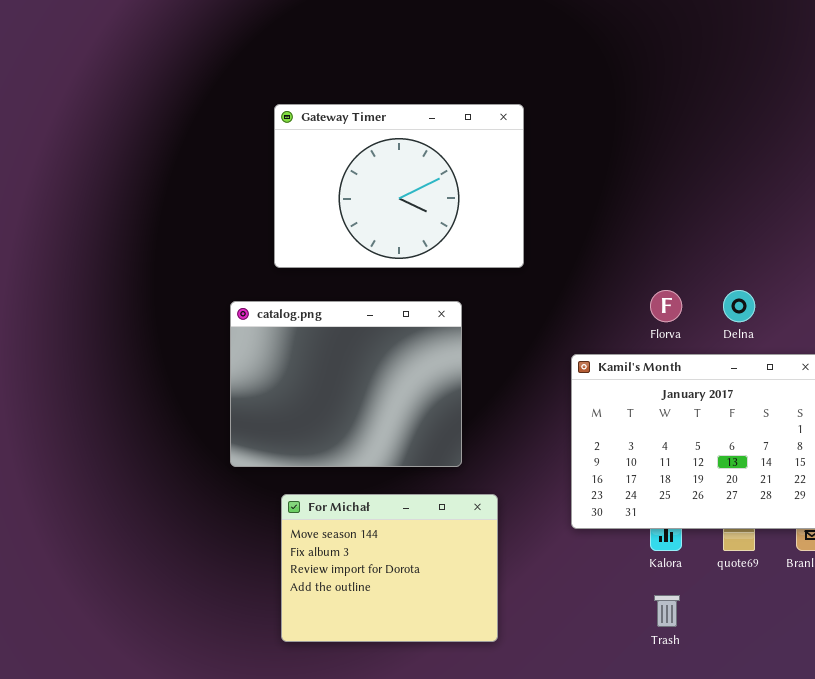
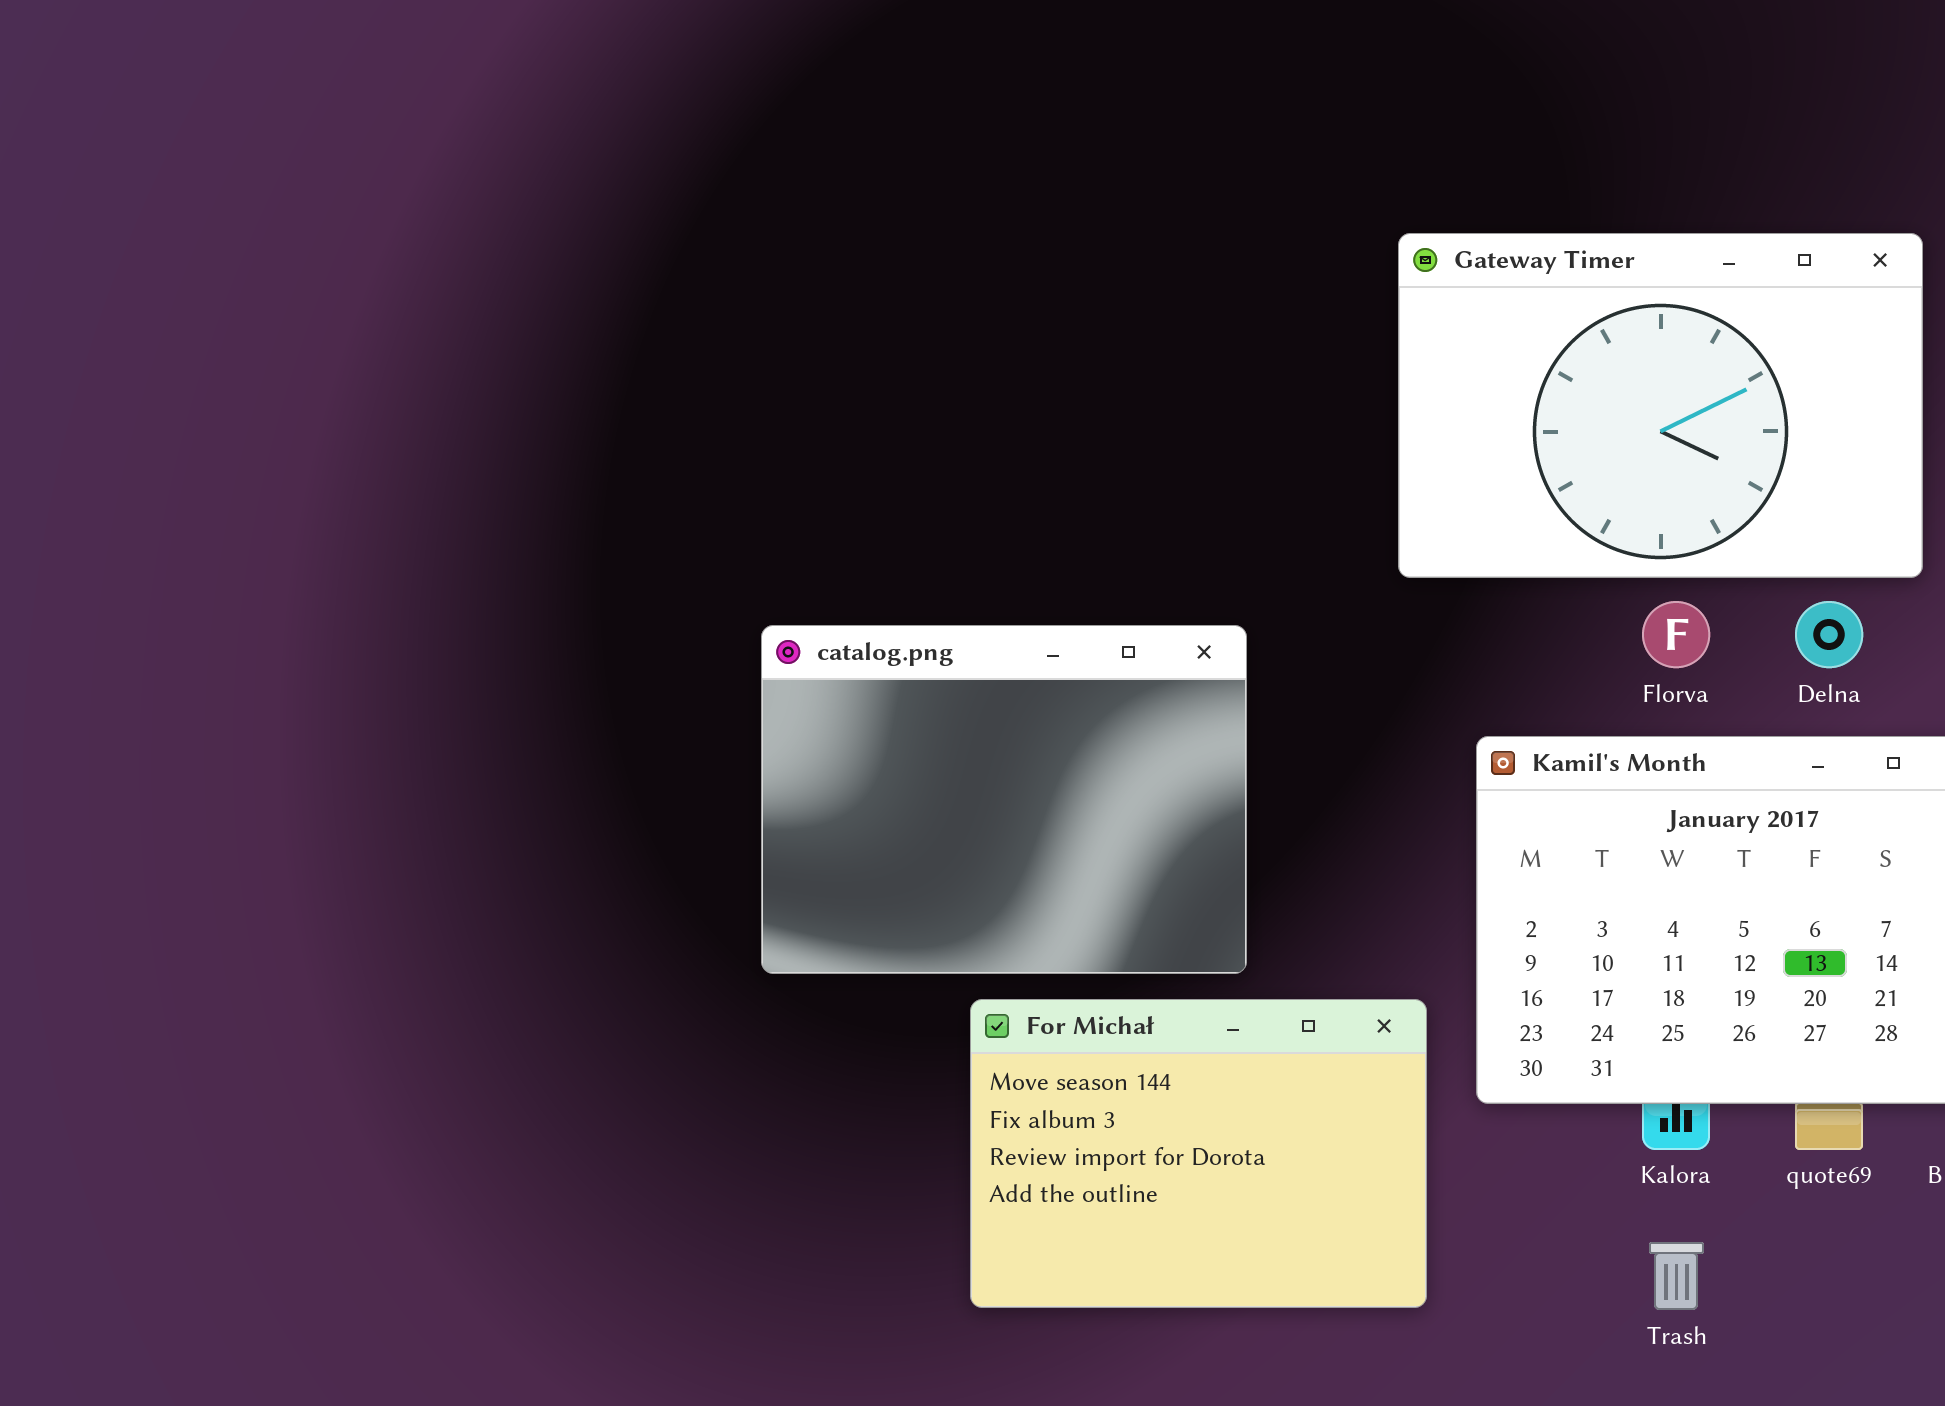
Gateway Timer: [274,104,524,268] -> [1398,233,1923,578], moved
For Michał: [281,494,498,642] -> [970,999,1427,1308], moved

